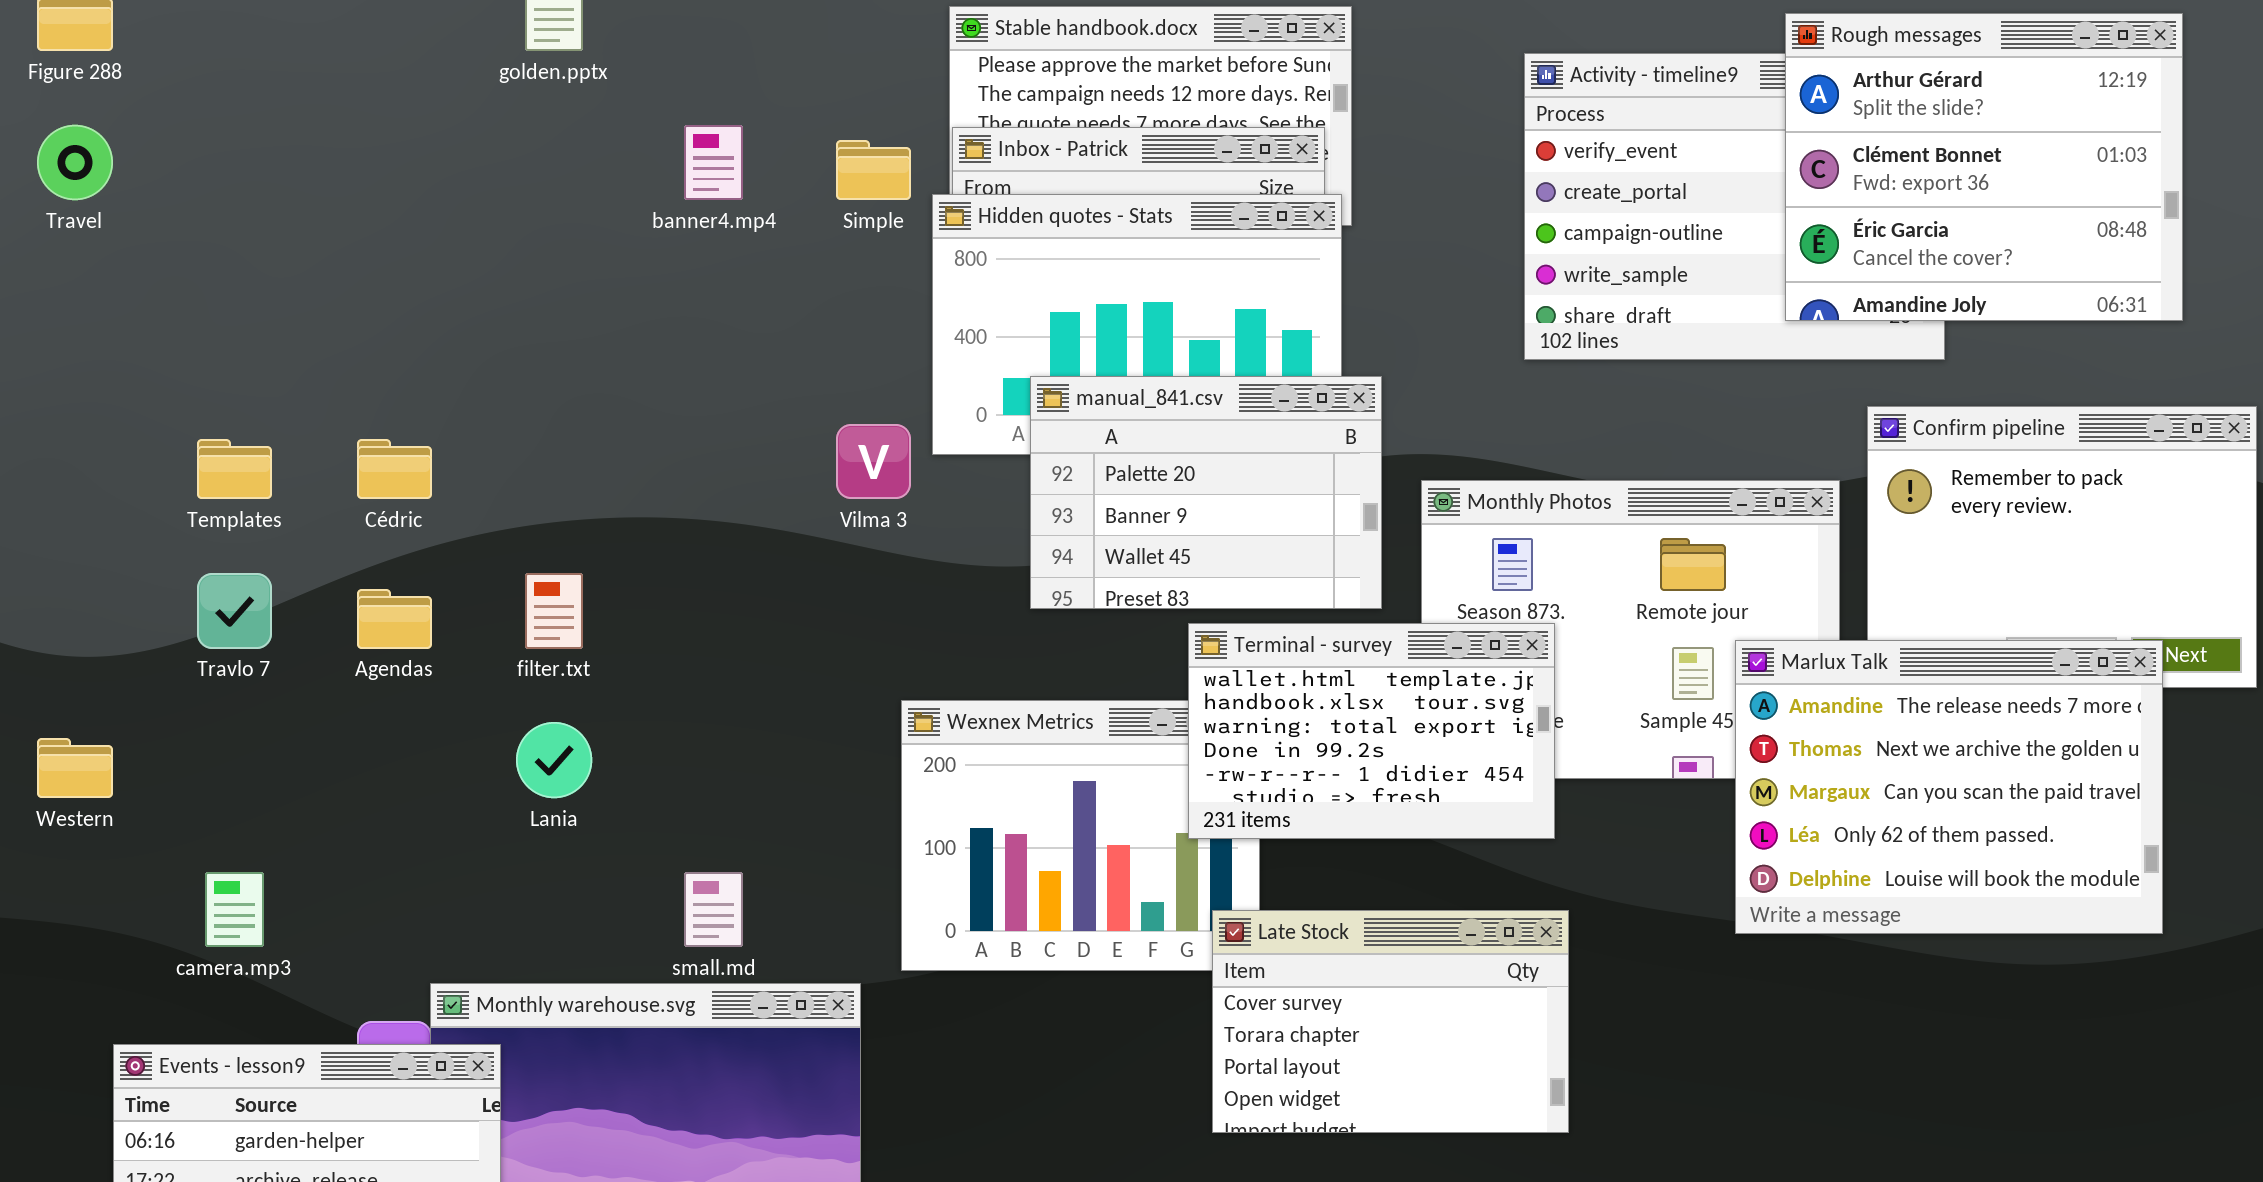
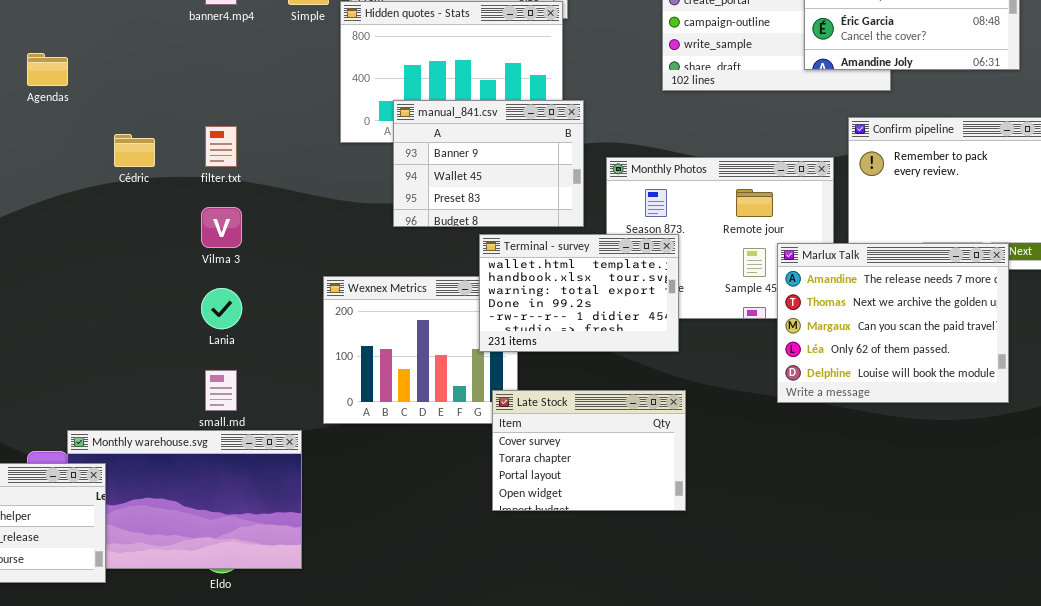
manual_841.csv: [1030,376,1382,609] -> [393,100,584,227], scrolled down 1 row
Vilma 3: [836,424,911,499] -> [201,207,242,248], moved
Cédric: [357,439,432,499] -> [114,134,155,167], moved
filter.txt: [525,573,583,649] -> [205,126,237,167], moved
Agendas: [357,589,432,649] -> [27,53,68,86], moved
Lania: [516,722,592,798] -> [201,288,242,329], moved

